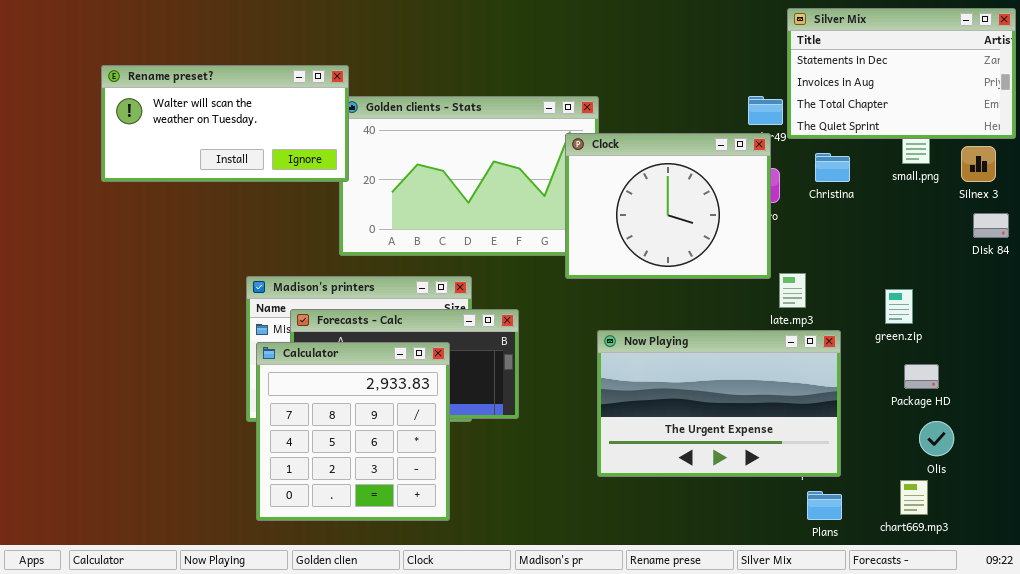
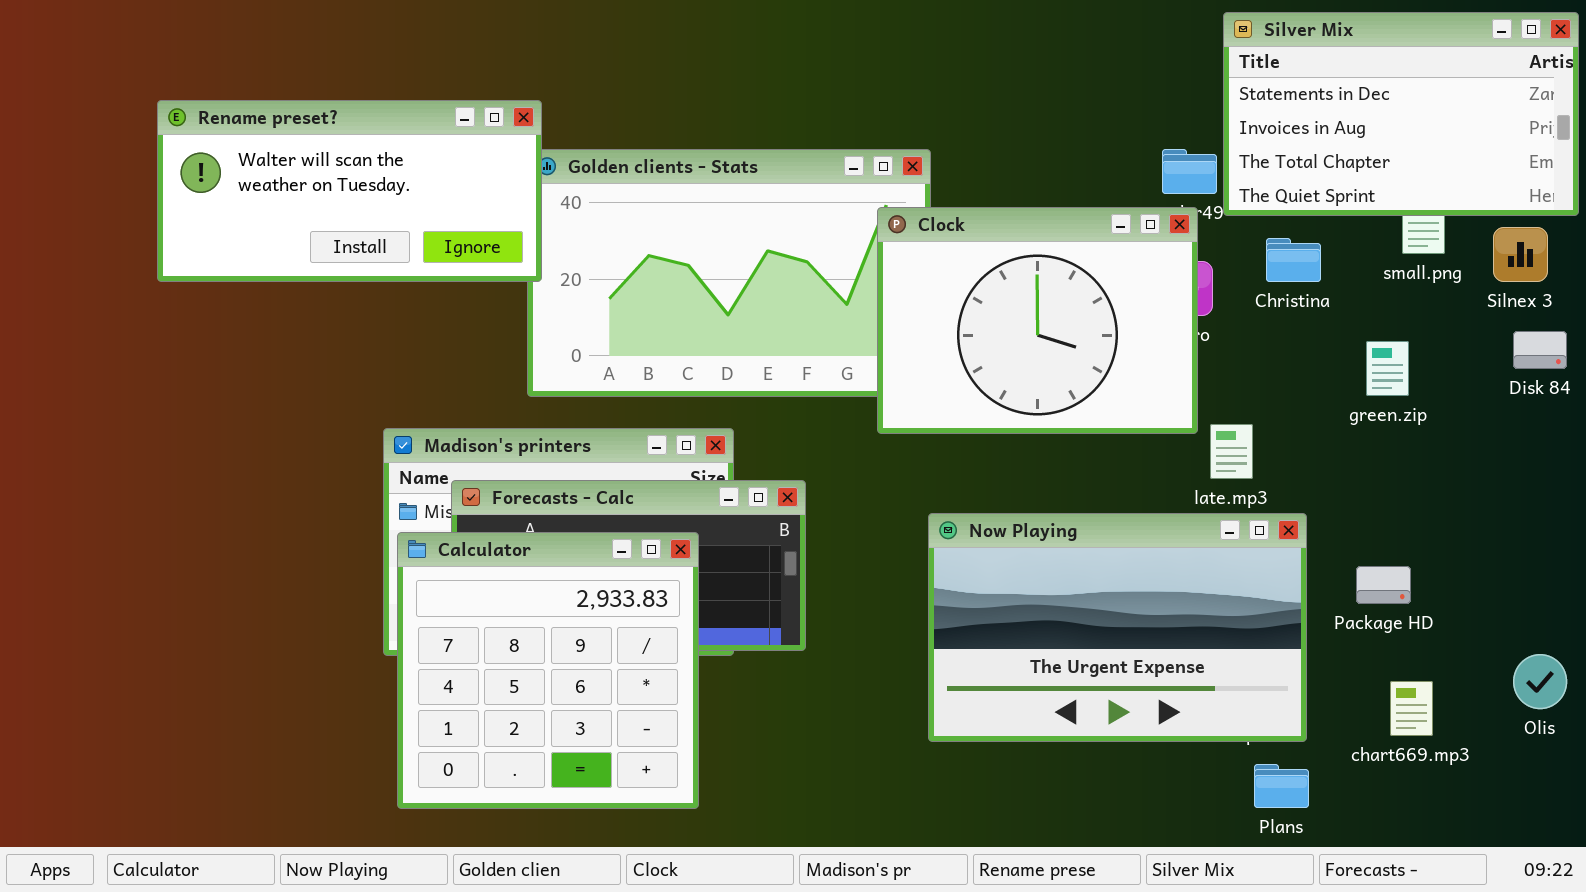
green.zip: [885,289,913,324] -> [1366,341,1409,396], moved
Package HD: [904,364,939,389] -> [1356,566,1411,604], moved
Olis: [919,421,954,456] -> [1513,654,1567,709], moved
chart669.mp3: [900,480,928,515] -> [1390,681,1433,736], moved

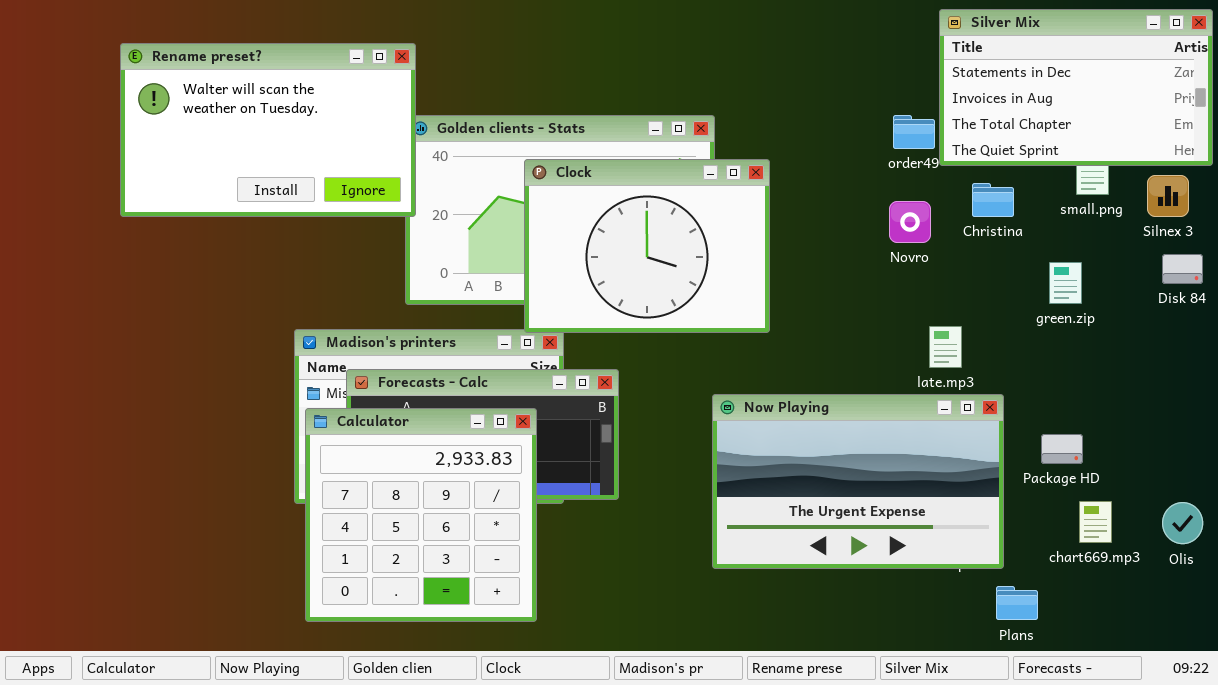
Rename preset?: [157,100,542,282] -> [120,43,416,217], resized
Clock: [877,207,1198,434] -> [524,159,770,333], moved
chart669.mp3: [1390,681,1433,736] -> [1079,501,1112,543], moved
Plans: [1254,764,1309,808] -> [996,586,1038,620], moved

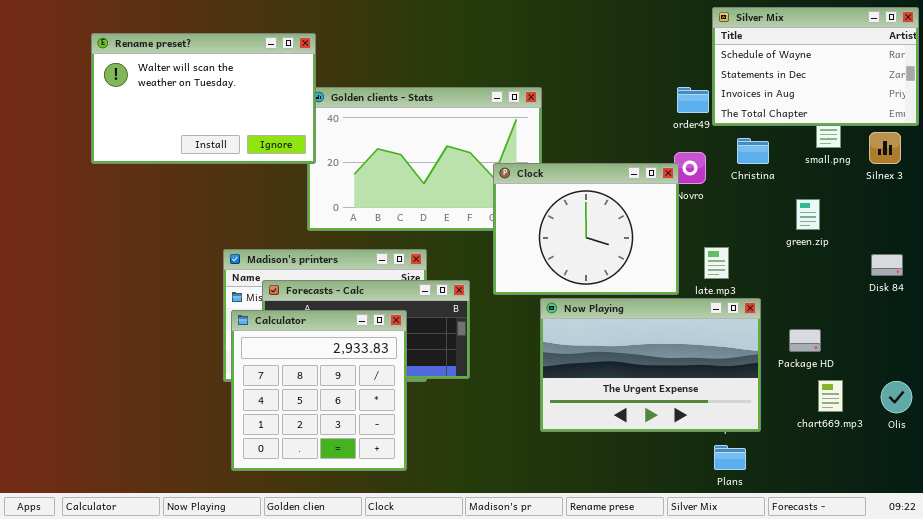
Silver Mix: [939,9,1213,166] -> [712,7,919,126], scrolled up 1 row
Clock: [524,159,770,333] -> [493,163,679,295], moved
Disk 84: [1162,254,1203,284] -> [871,254,903,276], moved
Plans: [996,586,1038,620] -> [714,445,746,470], moved

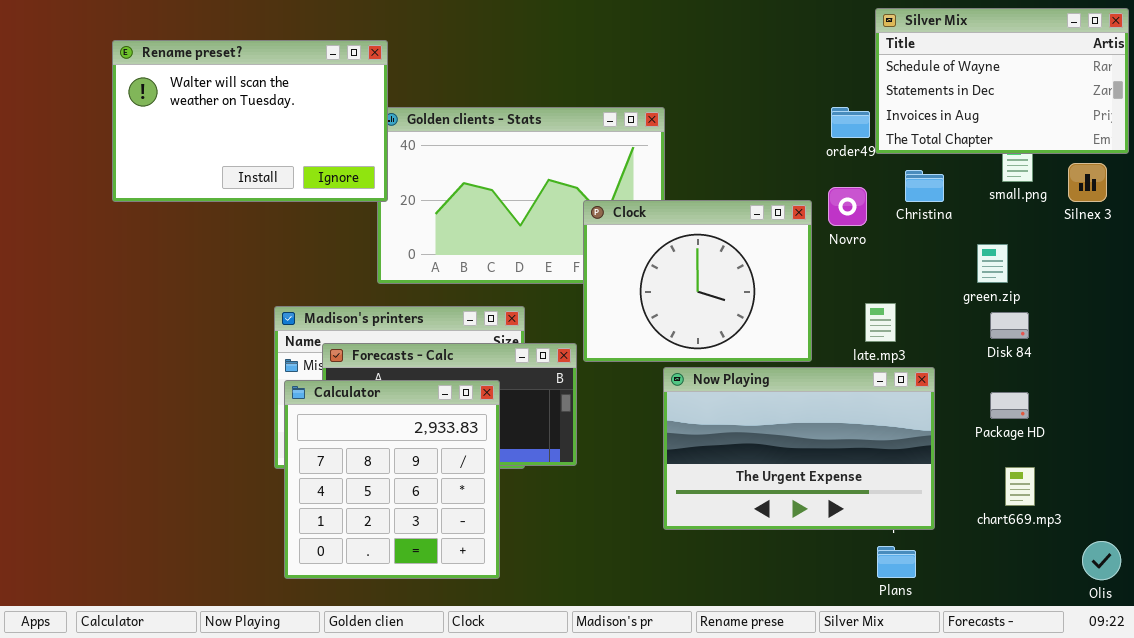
Clock: [493,163,679,295] -> [583,200,812,362], moved
Disk 84: [871,254,903,276] -> [990,312,1029,339], moved
Package HD: [789,329,821,352] -> [990,392,1029,419], moved
Olis: [881,381,912,413] -> [1082,541,1121,580], moved

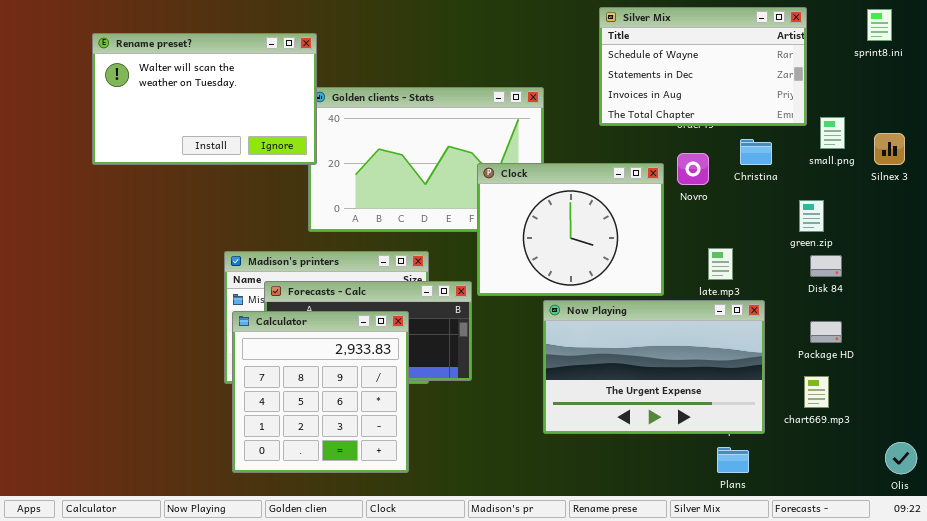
Silver Mix: [875,8,1129,154] -> [599,7,807,126], moved
chart669.mp3: [1005,467,1035,506] -> [804,376,829,408], moved

